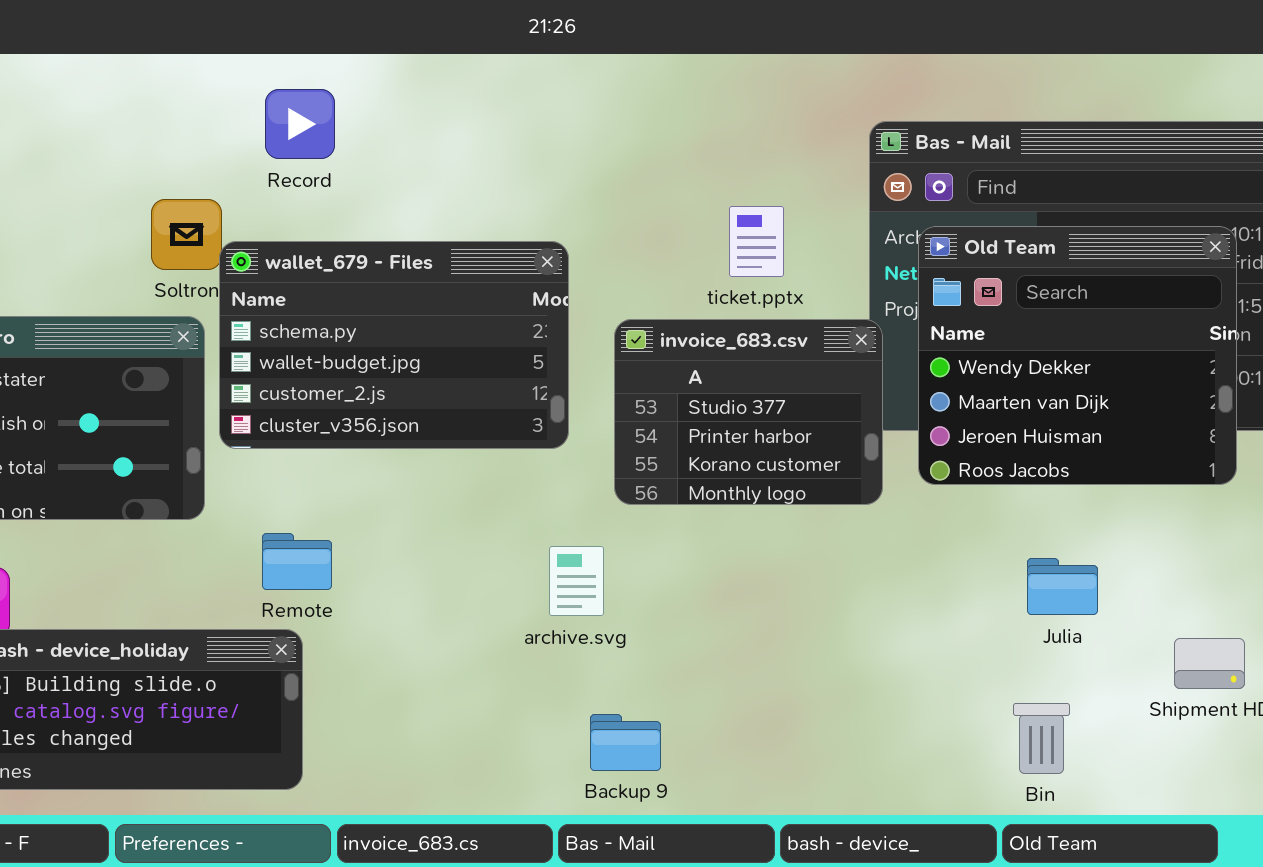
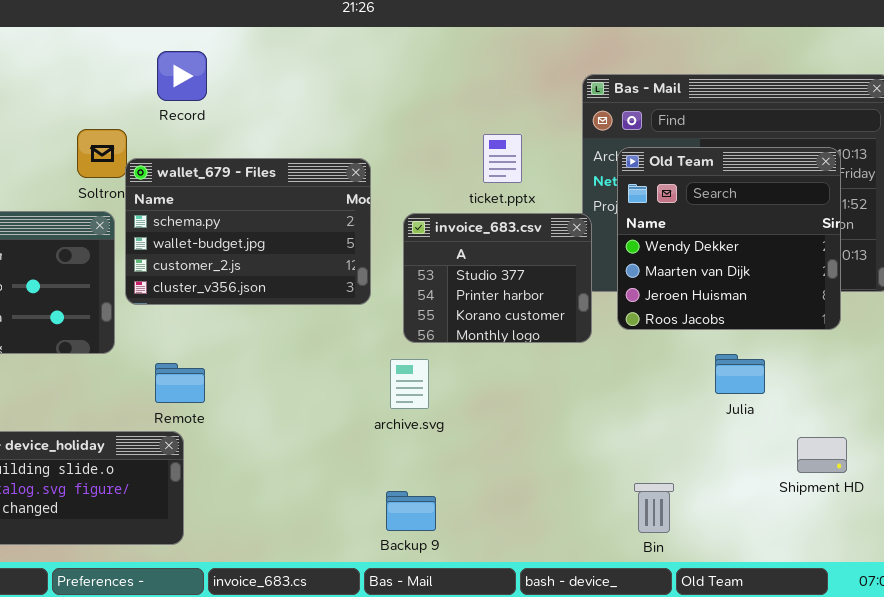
archive.svg: [549,546,604,616] -> [390,359,429,409], moved
Julia: [1027,558,1098,615] -> [715,354,765,394], moved
Bin: [1013,703,1070,774] -> [634,483,674,533], moved

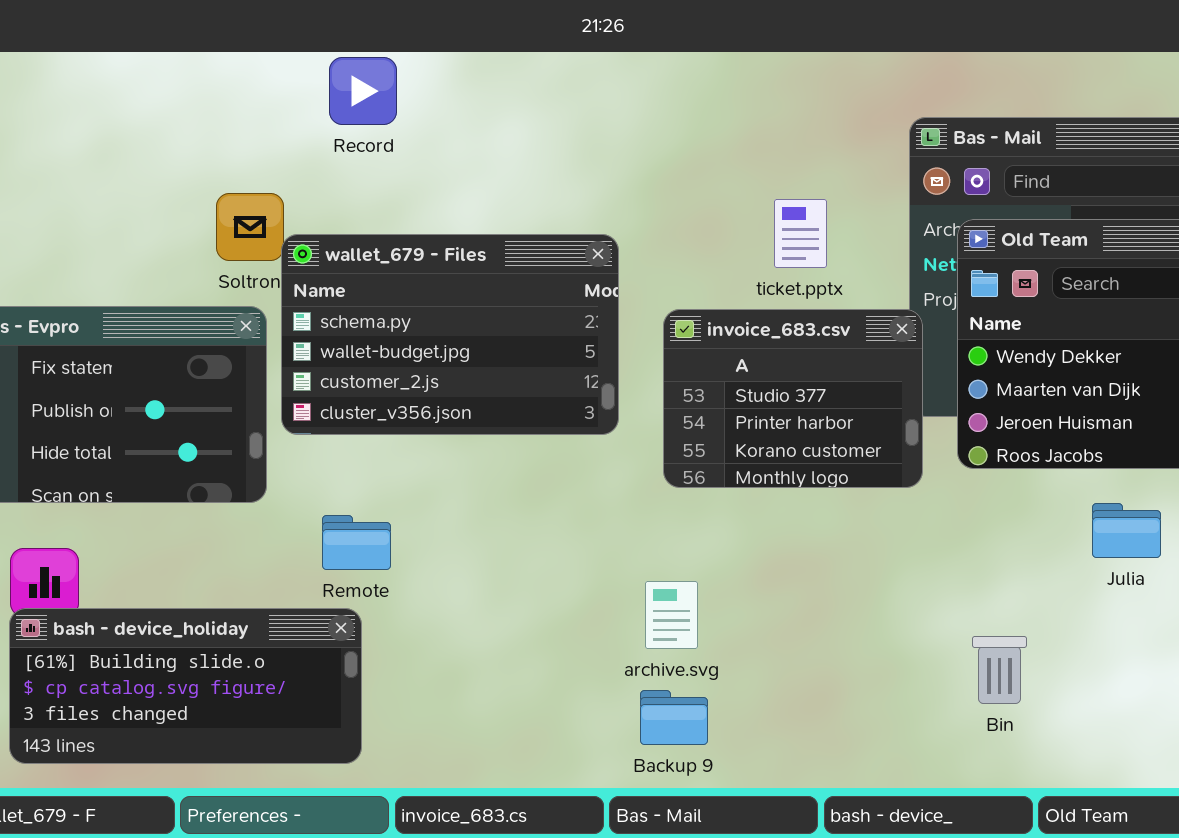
Record: [157,51,207,101] -> [329,57,397,125], moved
archive.svg: [390,359,429,409] -> [645,581,698,649], moved
Bin: [634,483,674,533] -> [972,636,1027,704], moved

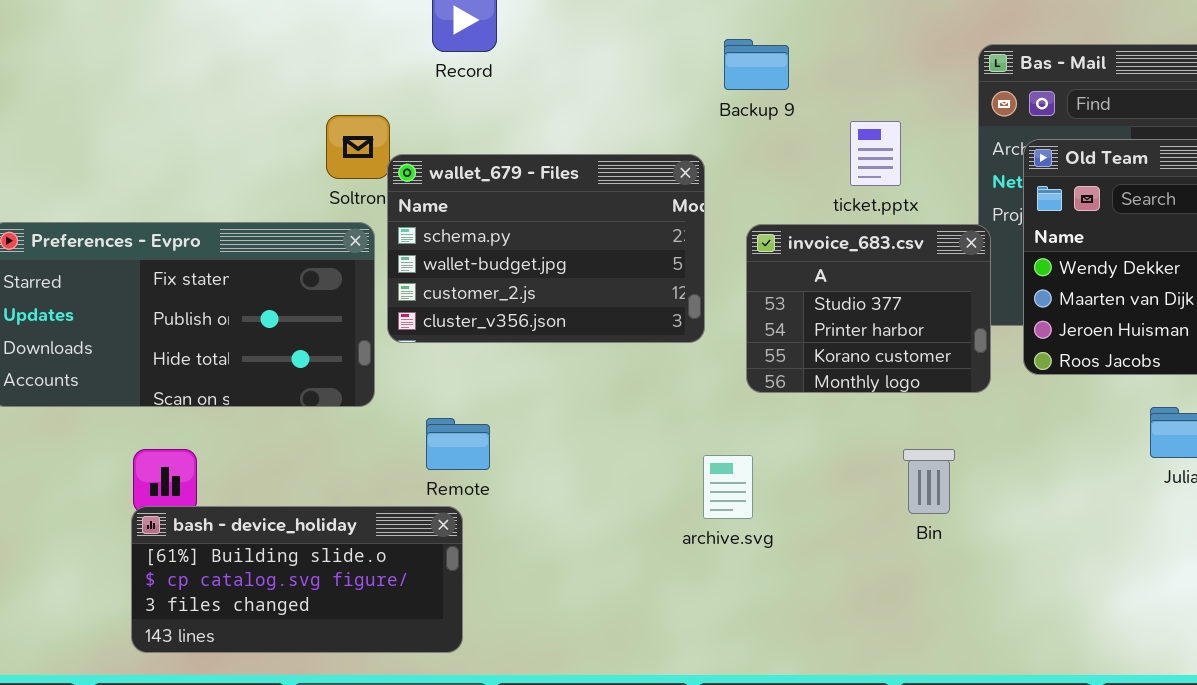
archive.svg: [645,581,698,649] -> [703,455,753,519], moved
Bin: [972,636,1027,704] -> [903,449,955,514], moved
Backup 9: [640,690,708,745] -> [724,39,789,90], moved

